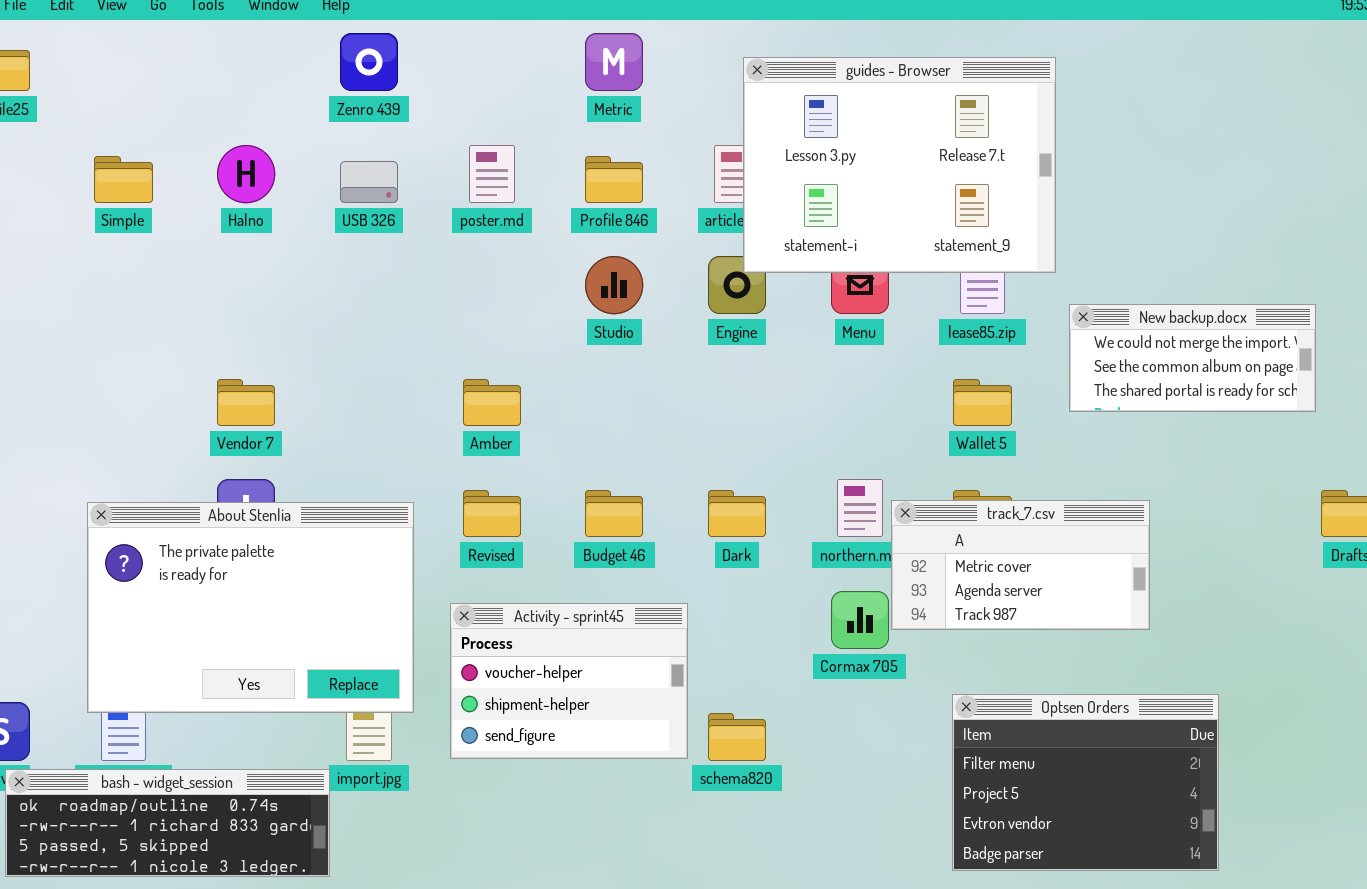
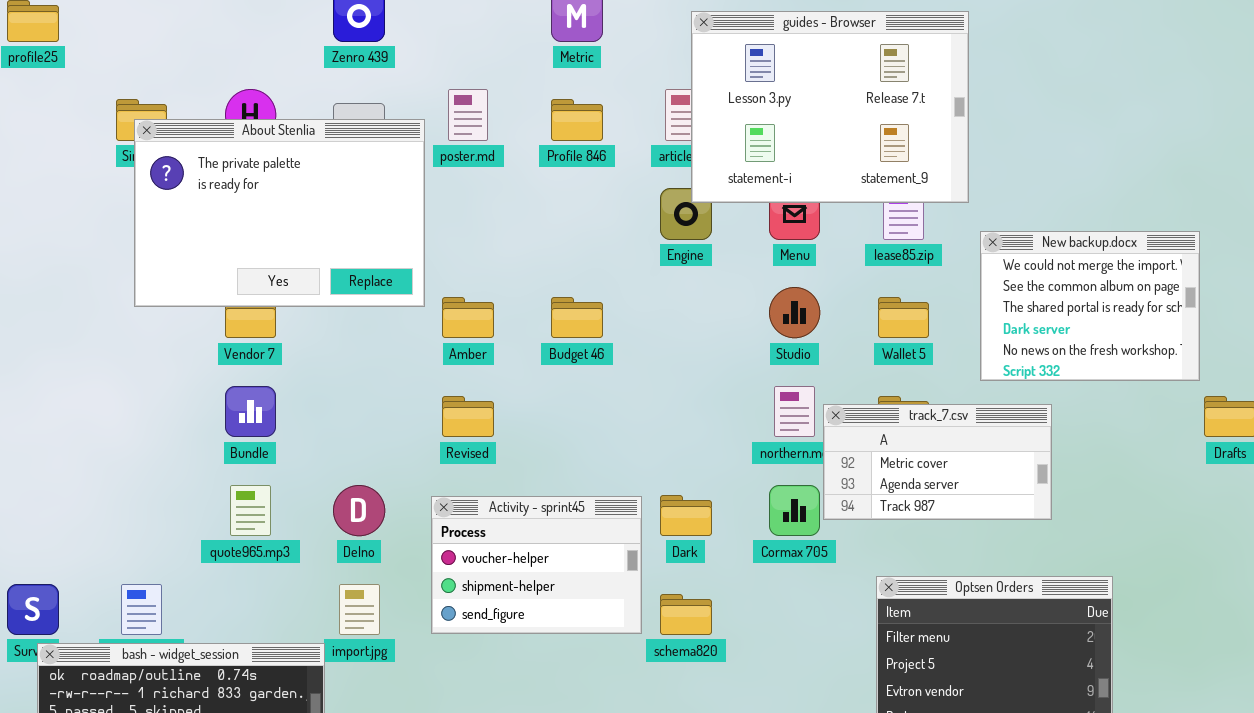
Studio: [585,256,643,314] -> [769,287,820,338], moved
New backup.docx: [1069,304,1316,412] -> [980,231,1200,381], resized
Budget 46: [585,490,643,537] -> [551,297,603,338], moved
Dark: [708,490,766,537] -> [660,495,712,536], moved
About Stenlia: [87,502,414,713] -> [134,119,425,307], moved

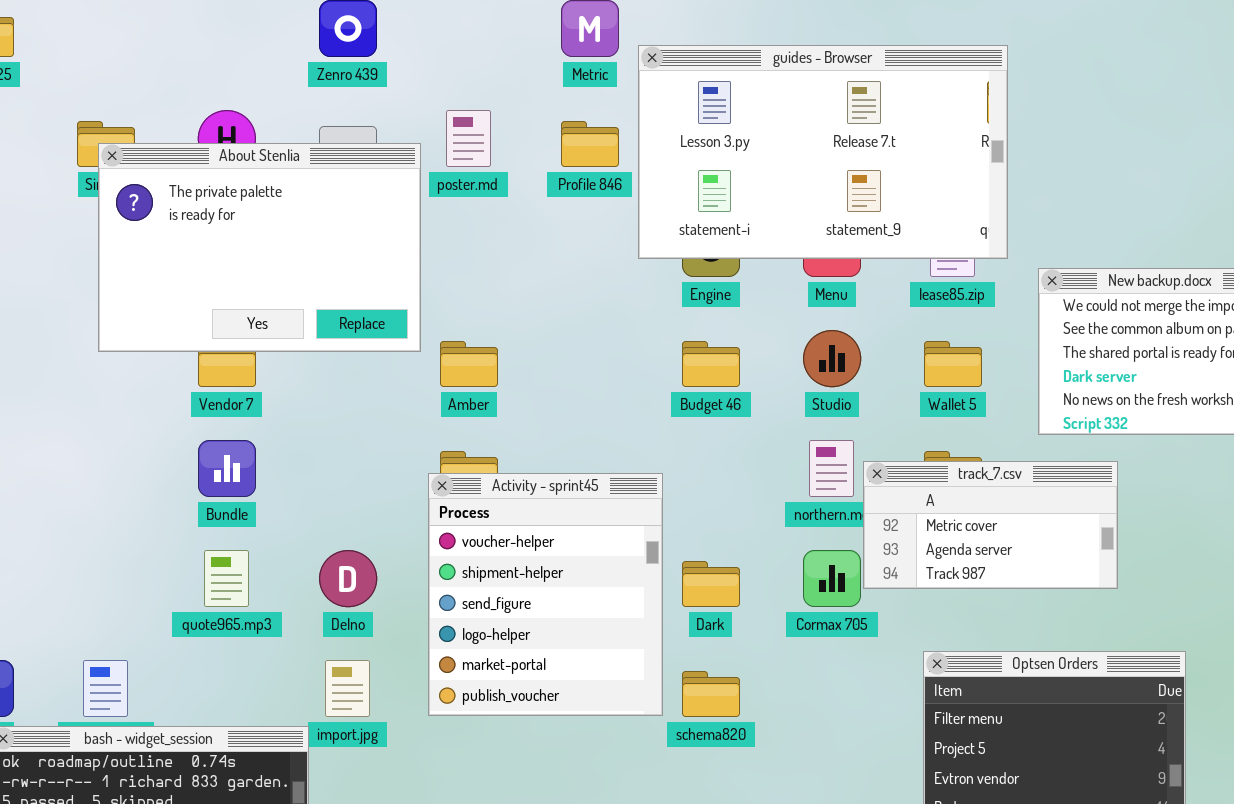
guides - Browser: [691,11,969,203] -> [638,45,1008,259], moved, resized
Budget 46: [551,297,603,338] -> [682,341,740,387], moved
Activity - sprint45: [431,496,642,634] -> [428,473,663,716], resized

